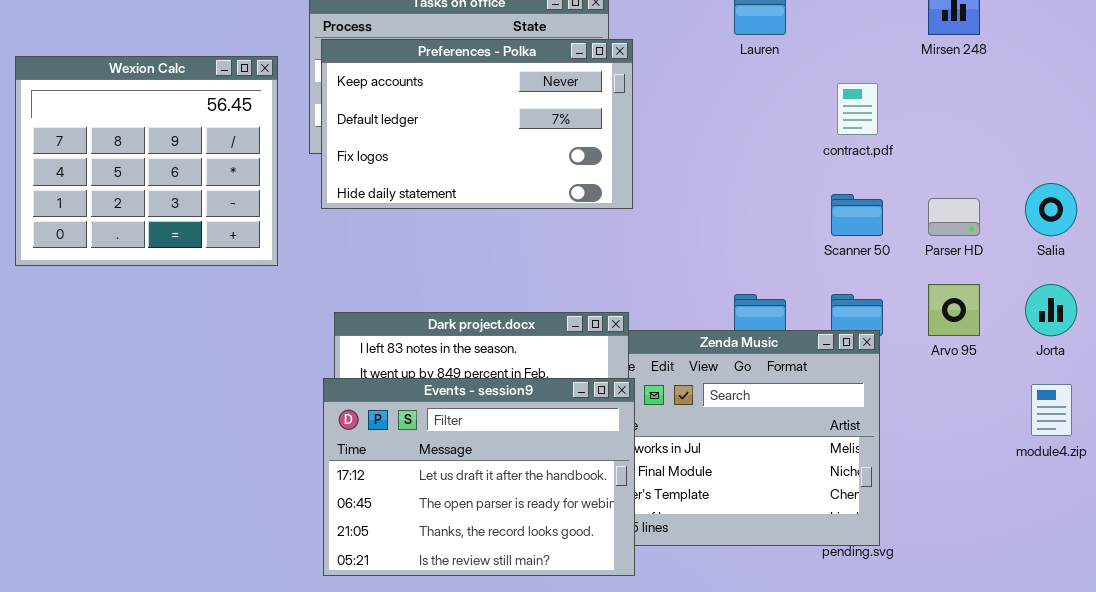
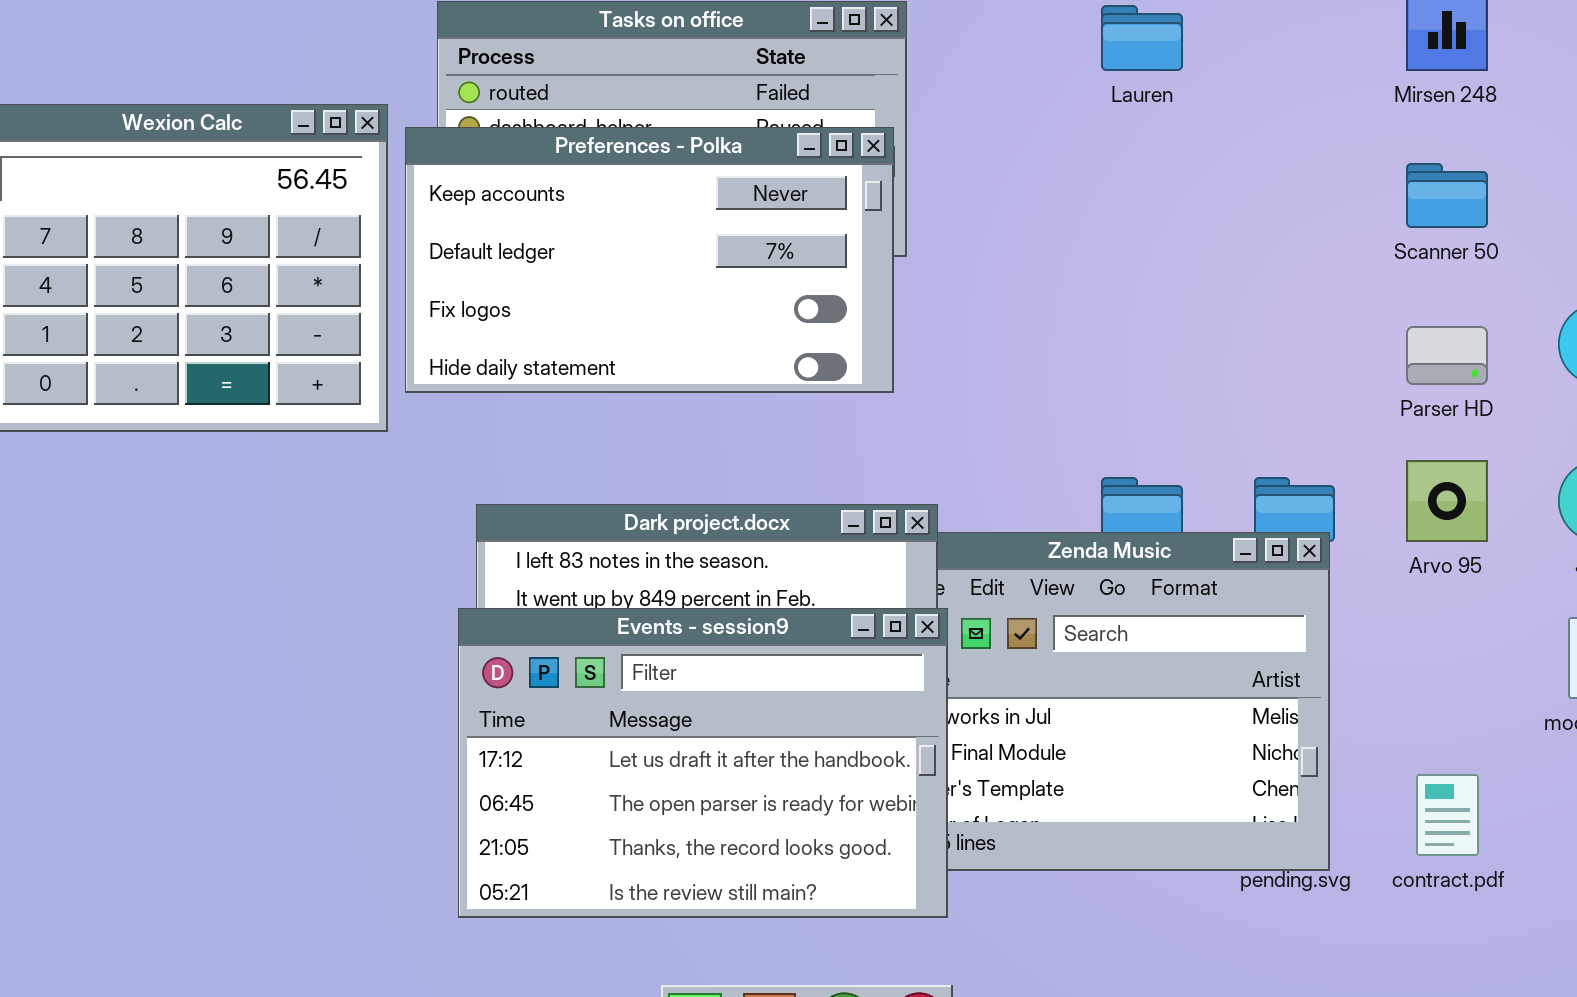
Preferences - Polka: [321,39,633,209] -> [405,127,894,393], moved
contract.pdf: [837,83,878,135] -> [1416,774,1479,856], moved
Scanner 50: [831,194,883,236] -> [1406,163,1488,228], moved

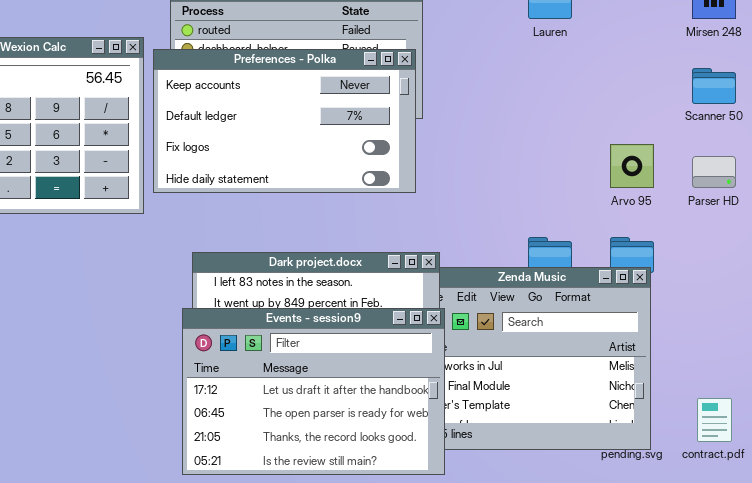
Arvo 95: [1406,460,1488,542] -> [610,144,654,188], moved

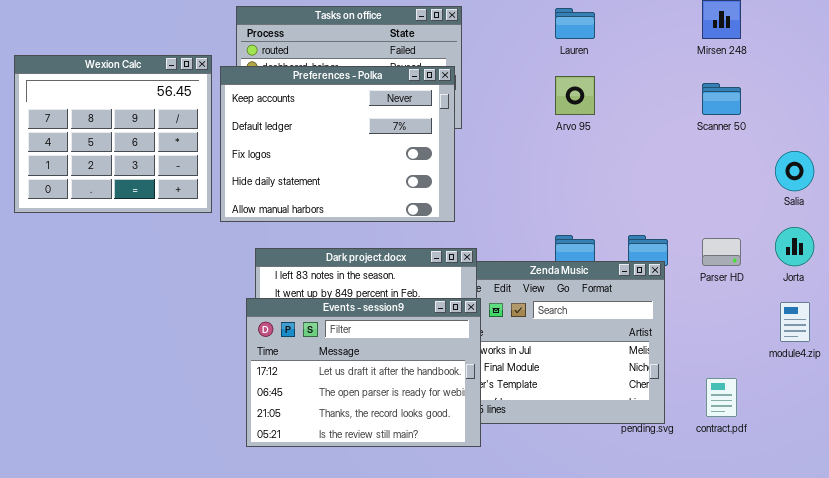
Preferences - Polka: [153,49,416,193] -> [220,66,455,222], resized
Arvo 95: [610,144,654,188] -> [555,76,595,115], moved
Parser HD: [692,156,736,188] -> [702,238,741,266], moved

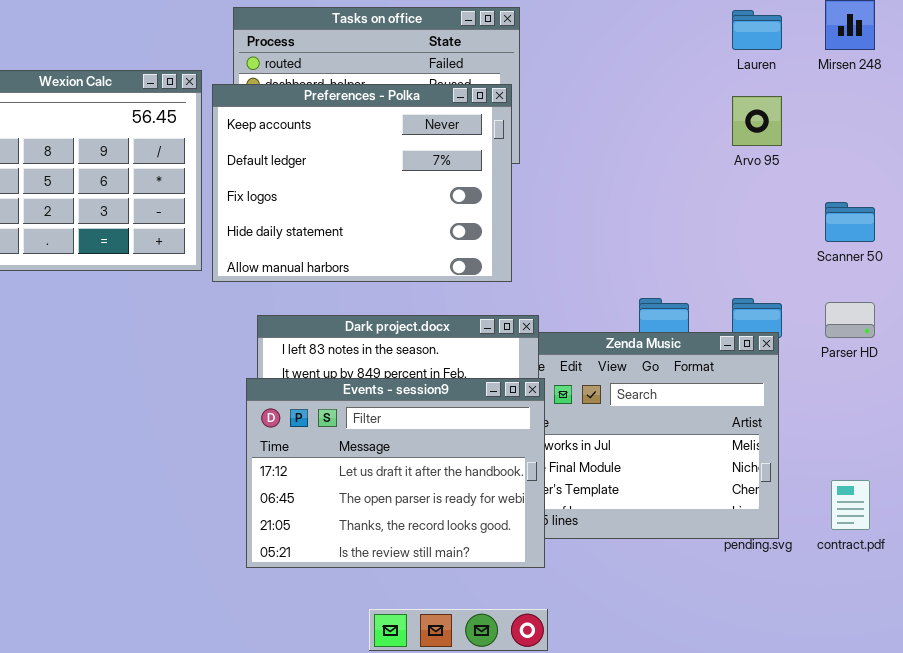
Lauren: [555,8,595,39] -> [732,10,782,50], moved
Arvo 95: [555,76,595,115] -> [732,96,782,146], moved
Scanner 50: [702,83,741,115] -> [825,202,875,242], moved

